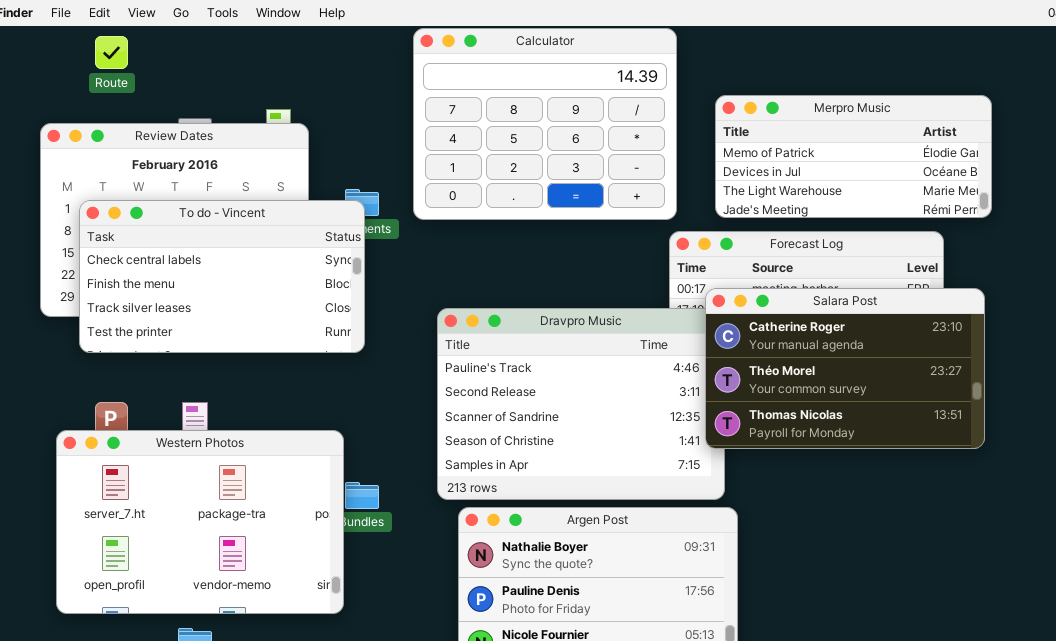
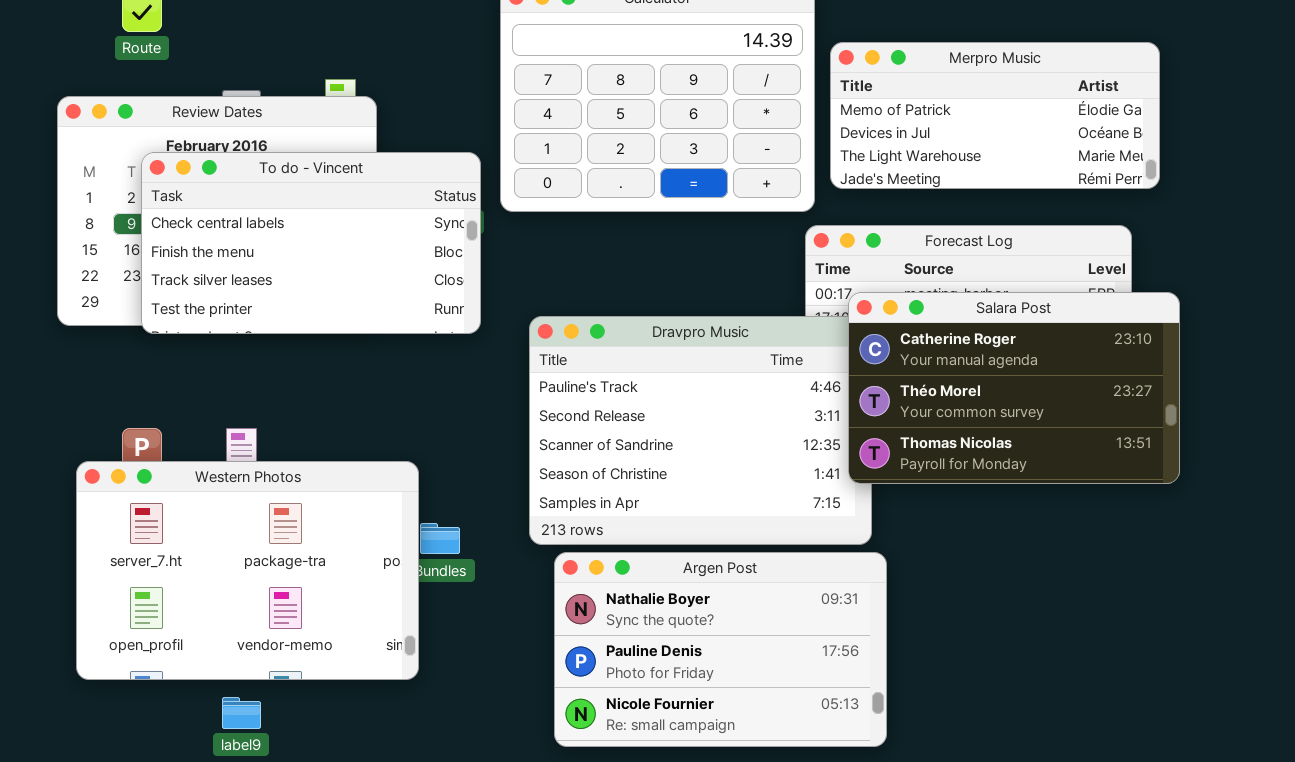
Merpro Music: [715,95,992,218] -> [830,42,1160,189], moved
To do - Vincent: [79,200,365,353] -> [141,152,481,334], moved

